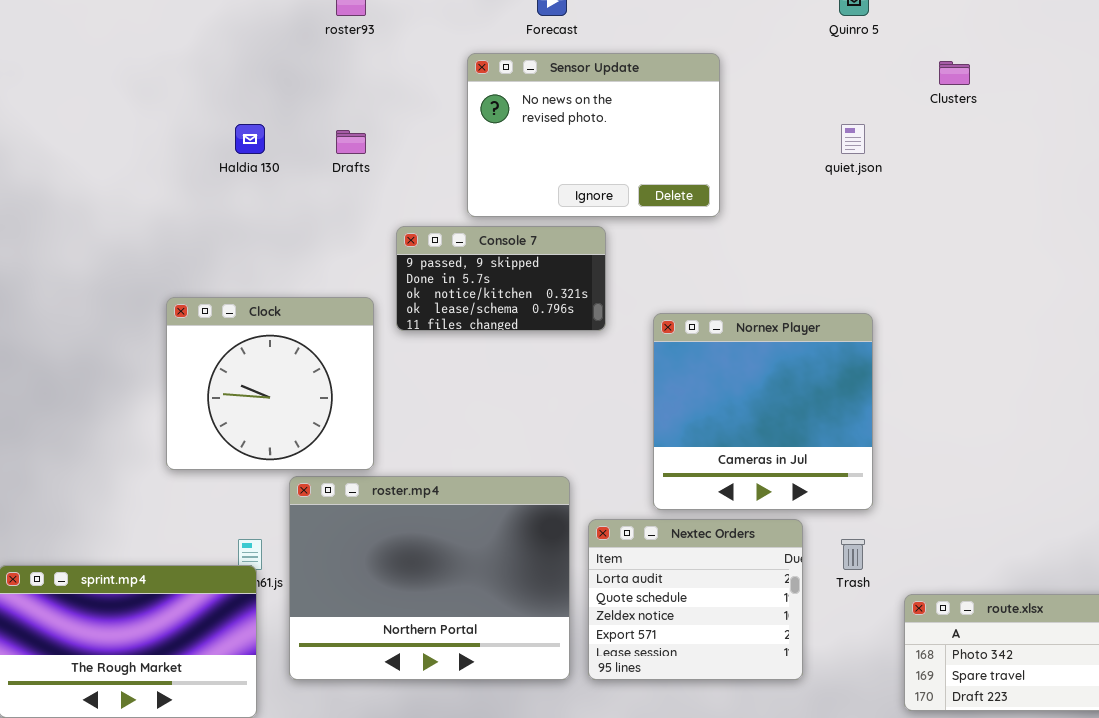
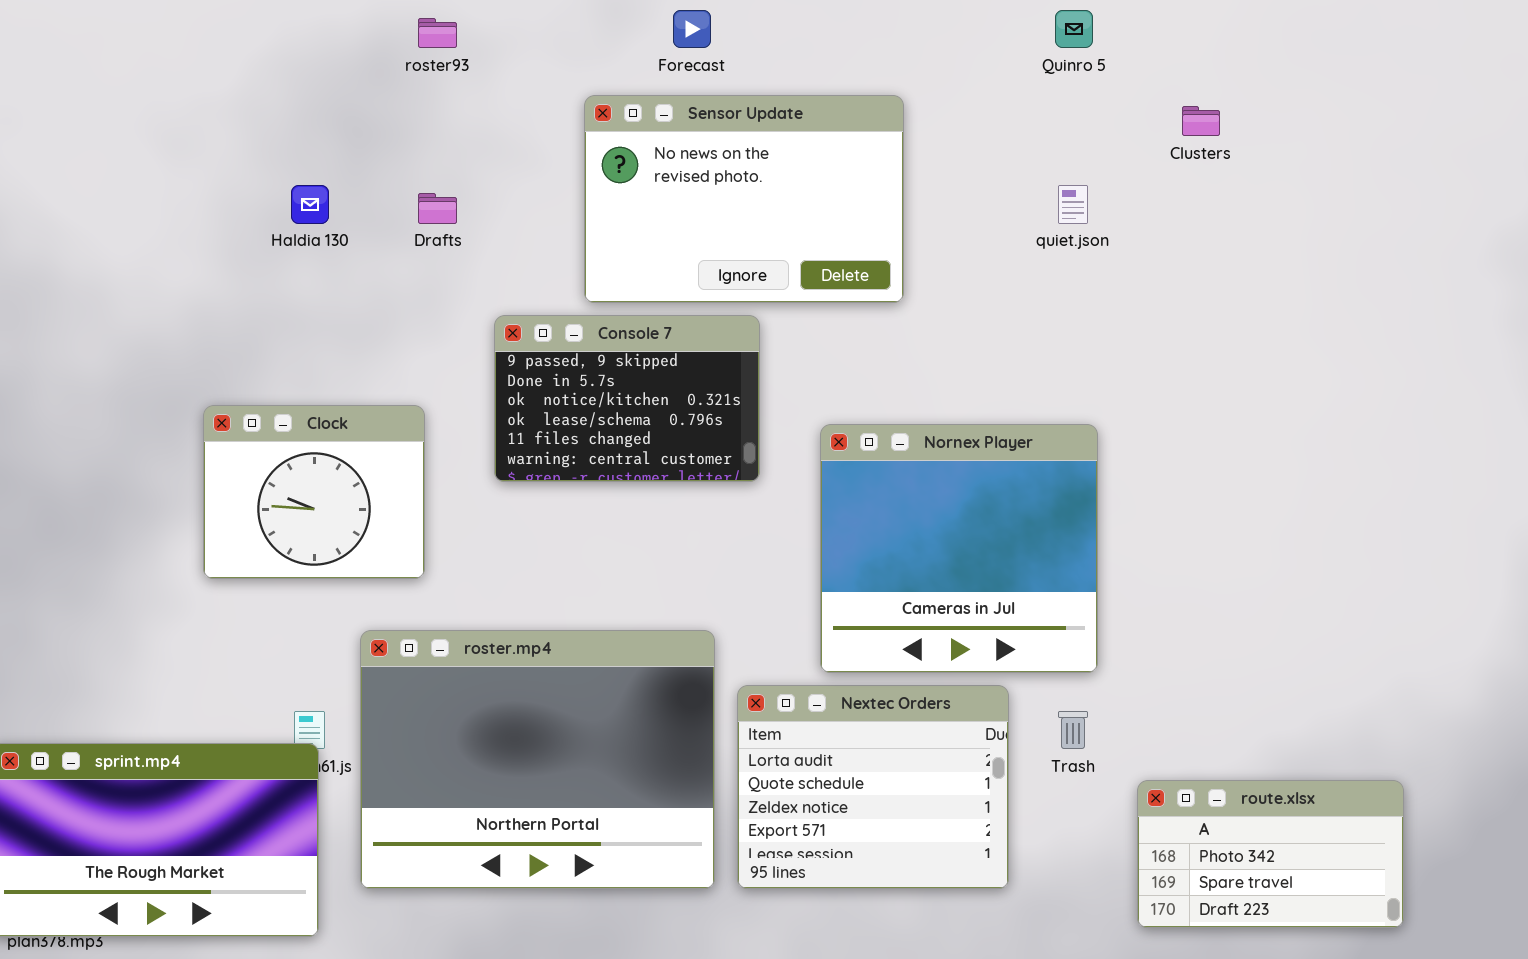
Console 7: [396,226,606,331] -> [494,315,760,482], resized
Clock: [166,297,374,470] -> [203,405,425,579], resized

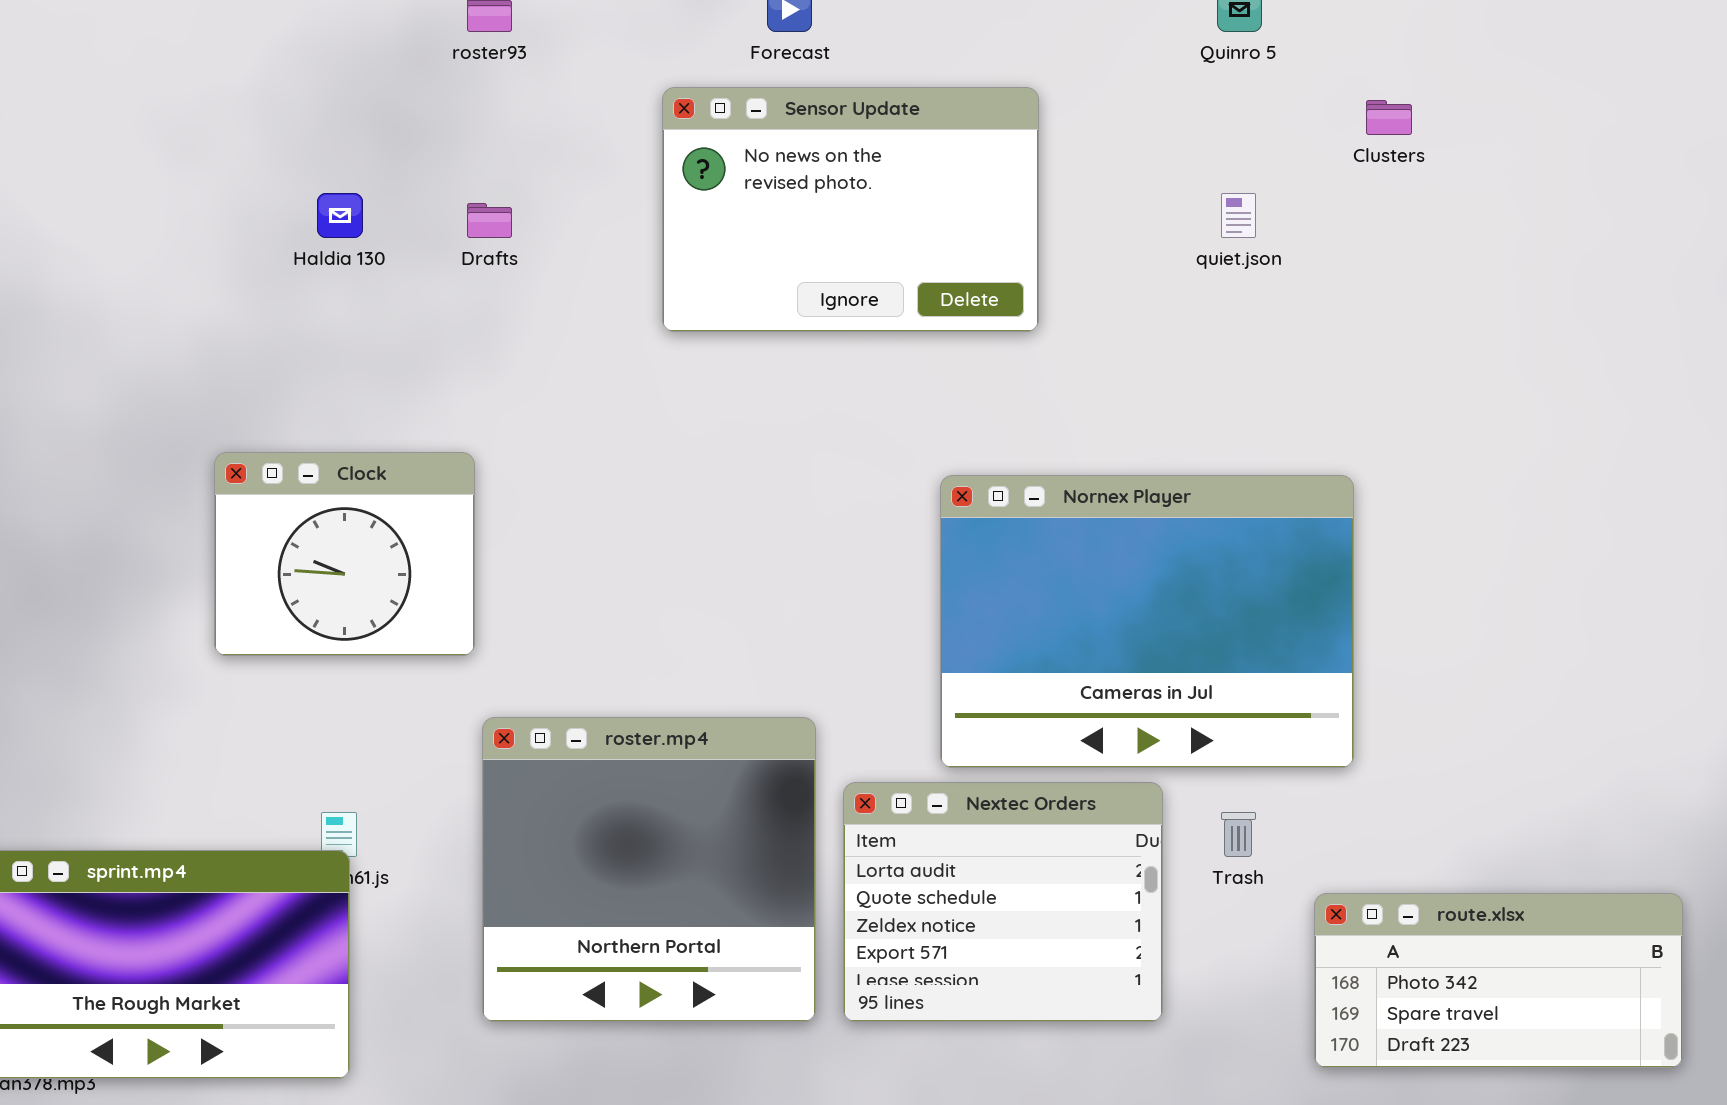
Console 7: [494,315,760,482] -> none, closed
Nornex Player: [820,424,1098,673] -> [940,475,1354,768], resized
roster.mp4: [360,630,715,889] -> [482,717,816,1022], resized
route.xlsx: [1137,780,1404,928] -> [1314,893,1683,1068], resized

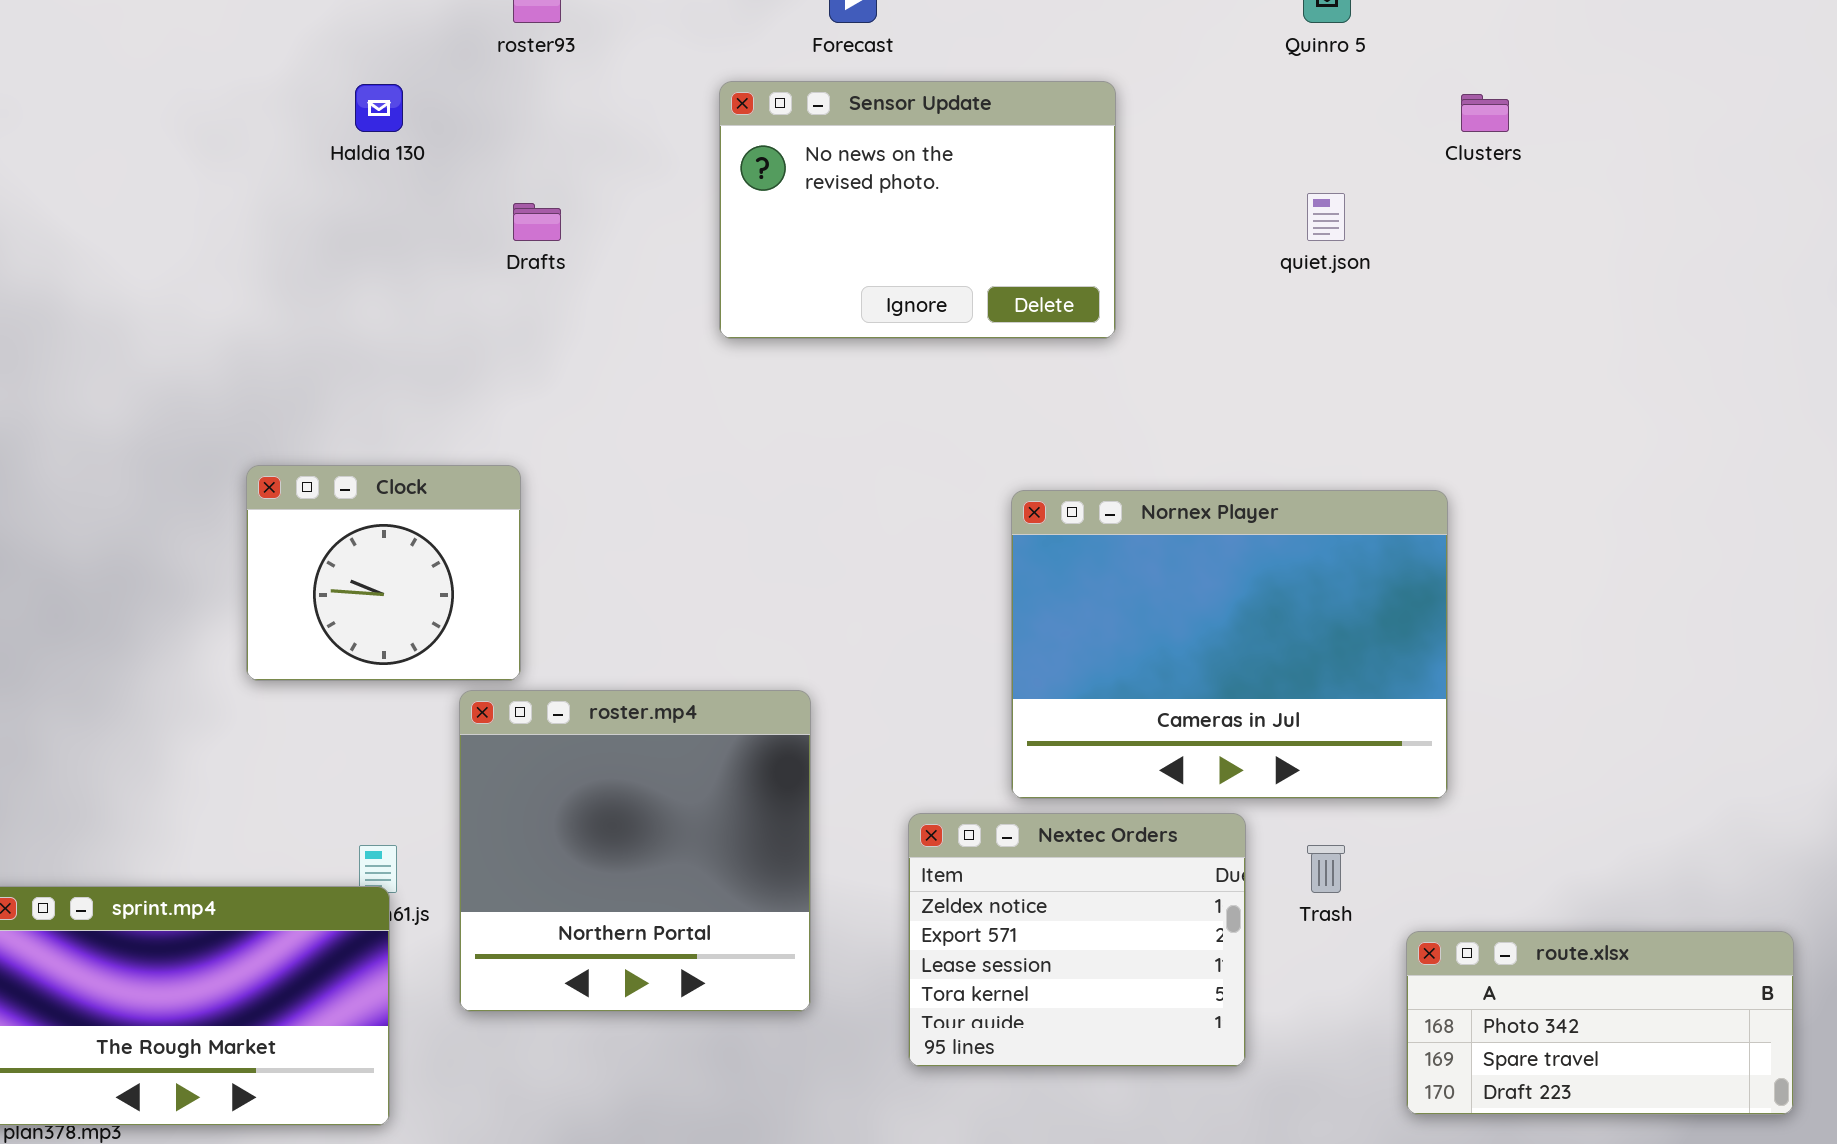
Haldia 130: [317,193,363,238] -> [355,84,403,132], moved
roster.mp4: [482,717,816,1022] -> [459,690,811,1012], moved
Nextec Orders: [843,782,1163,1022] -> [908,813,1246,1067], scrolled down 2 rows

